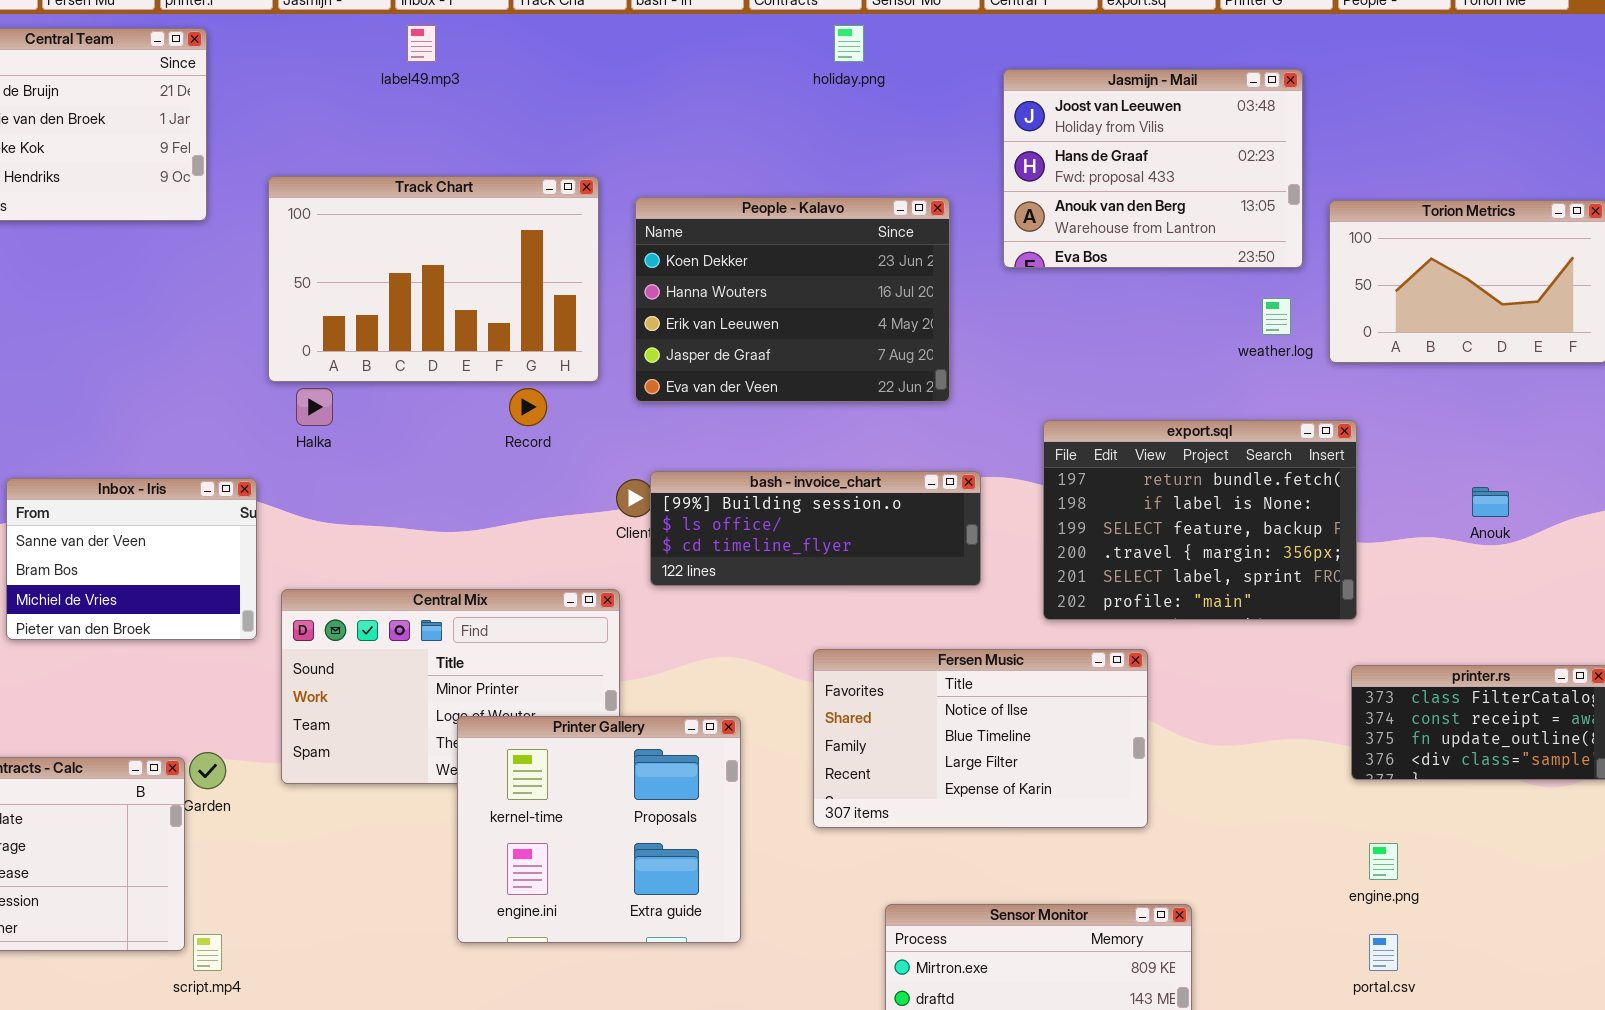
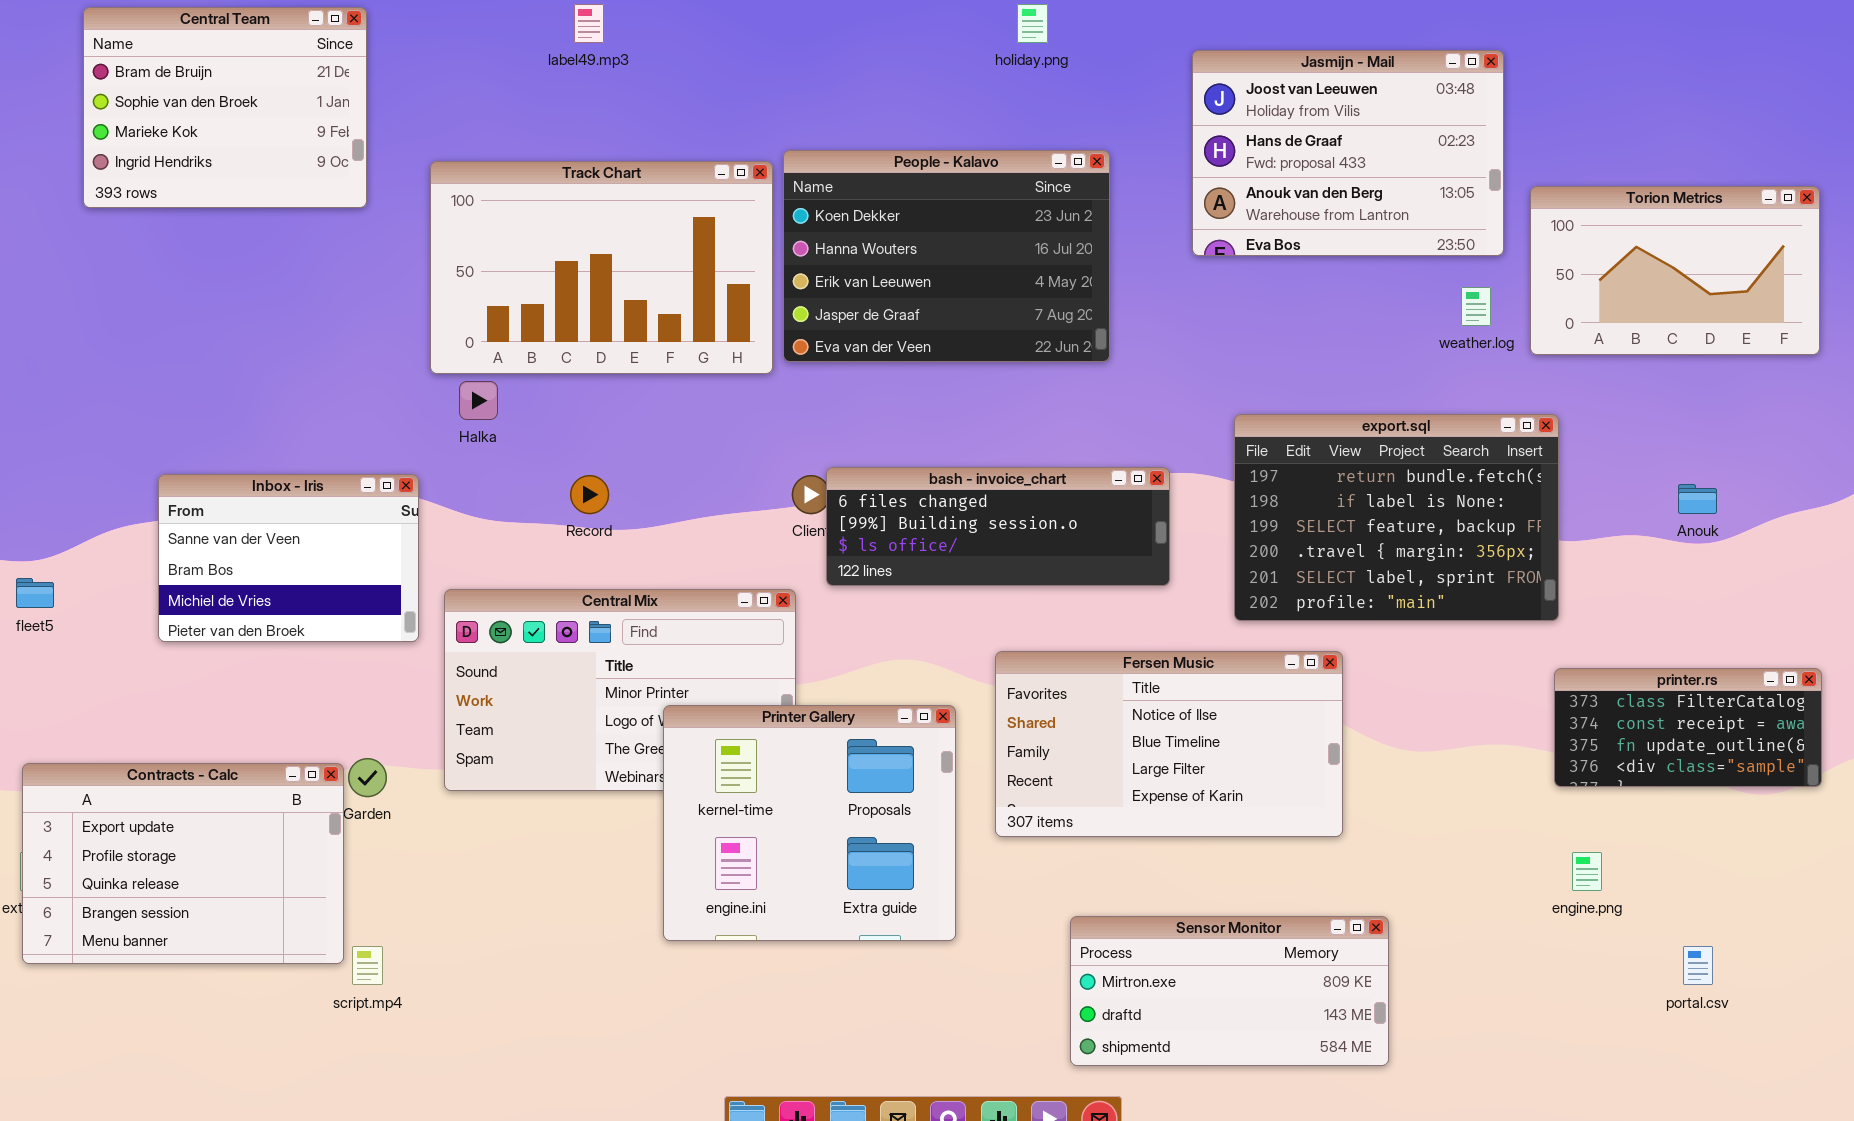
People - Kalavo: [635,197,950,402] -> [783,150,1110,362], moved
Record: [509,388,547,426] -> [570,475,609,514], moved
bash - invoice_chart: [650,471,981,586] -> [826,467,1170,586], scrolled up 1 row
Printer Gallery: [457,716,741,943] -> [663,705,956,941], moved
portal.csv: [1369,934,1398,971] -> [1683,946,1713,985], moved

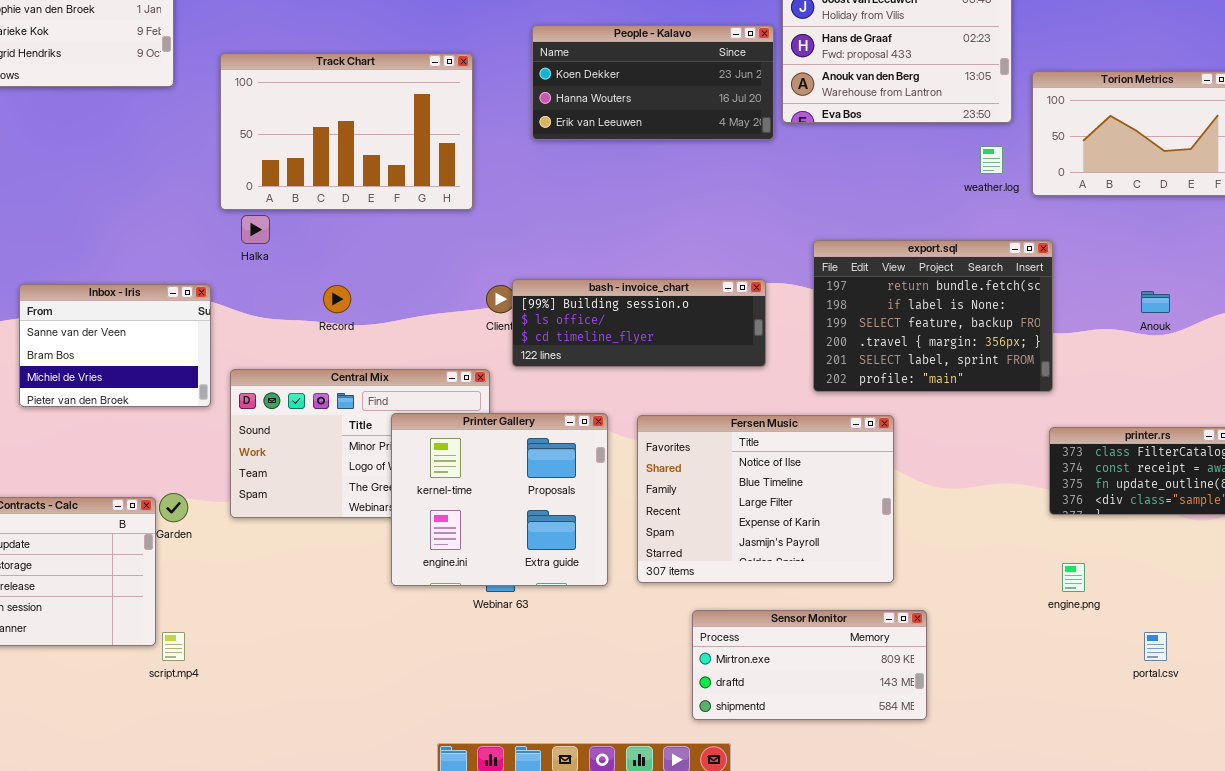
People - Kalavo: [783,150,1110,362] -> [532,25,774,140], moved, resized
bash - invoice_chart: [826,467,1170,586] -> [512,279,766,367], scrolled down 1 row
Fersen Music: [995,651,1343,837] -> [637,415,894,583], resized
Printer Gallery: [663,705,956,941] -> [391,413,608,586], moved

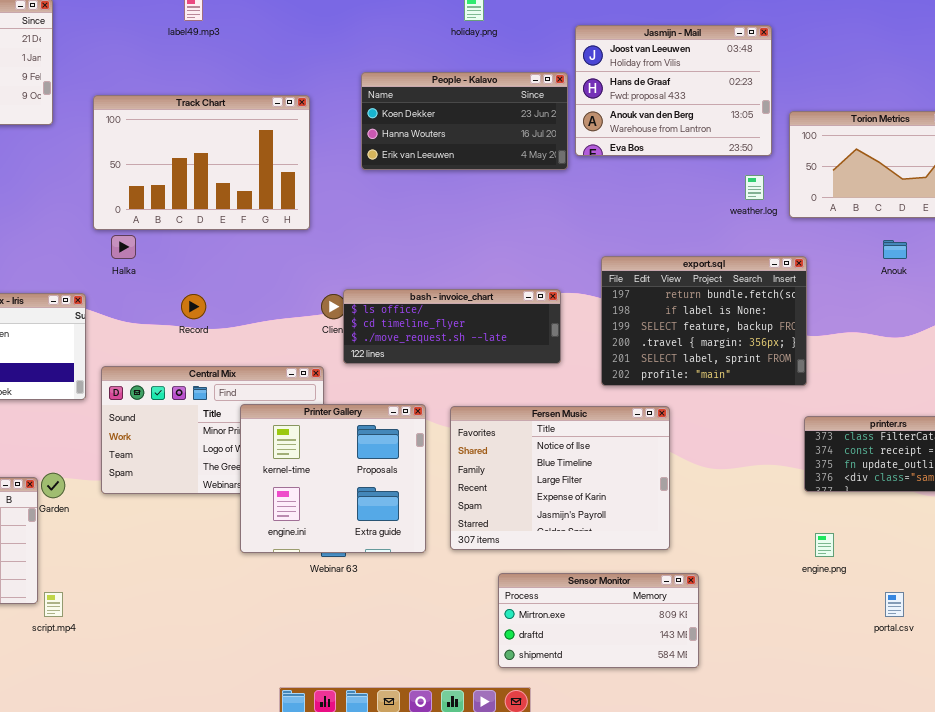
bash - invoice_chart: [512,279,766,367] -> [343,289,561,364], scrolled down 1 row
Anouk: [1141,291,1170,313] -> [883,240,907,259], moved

